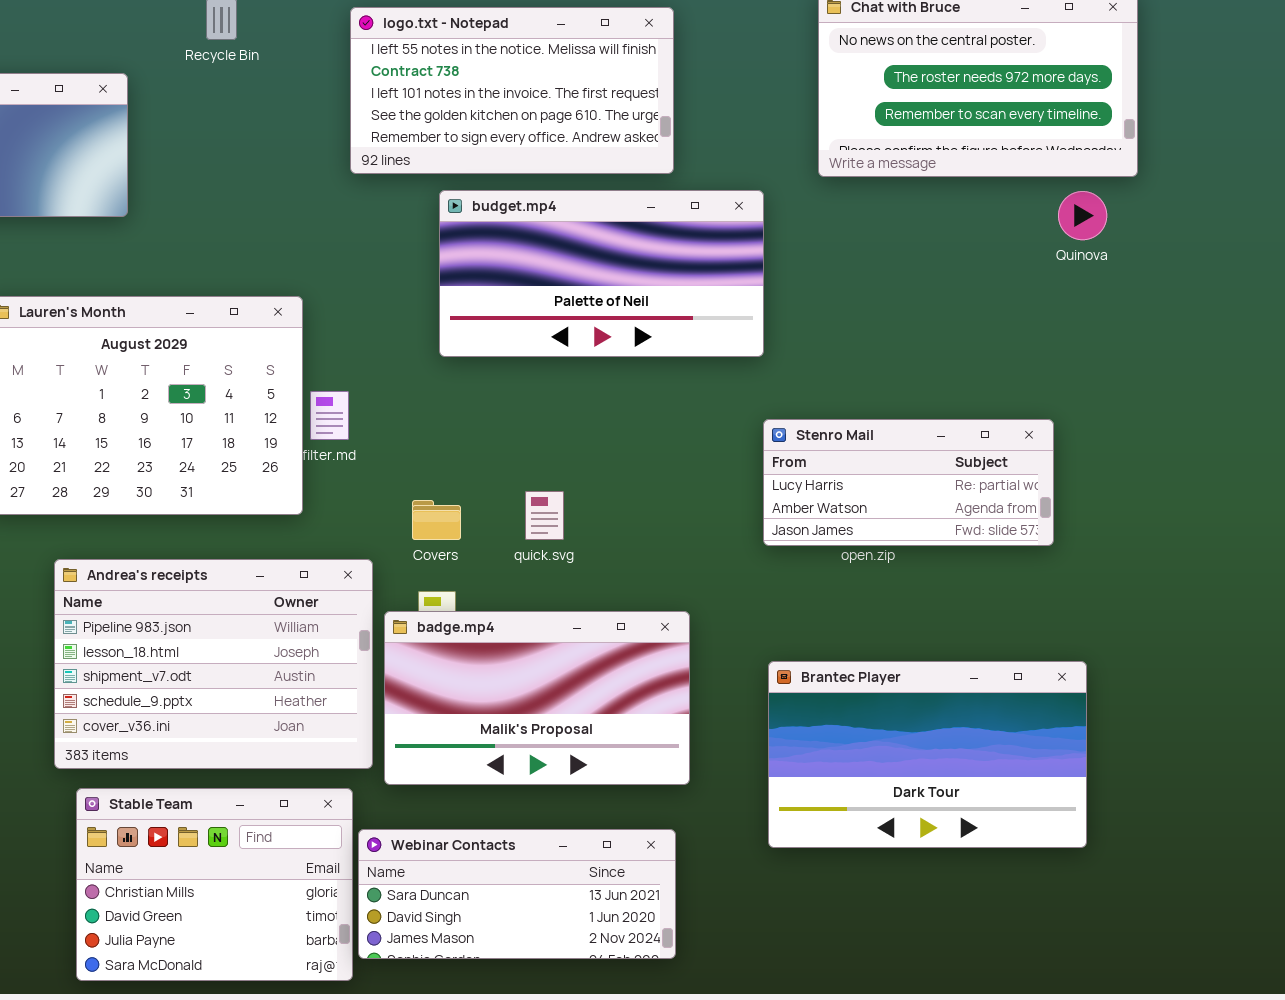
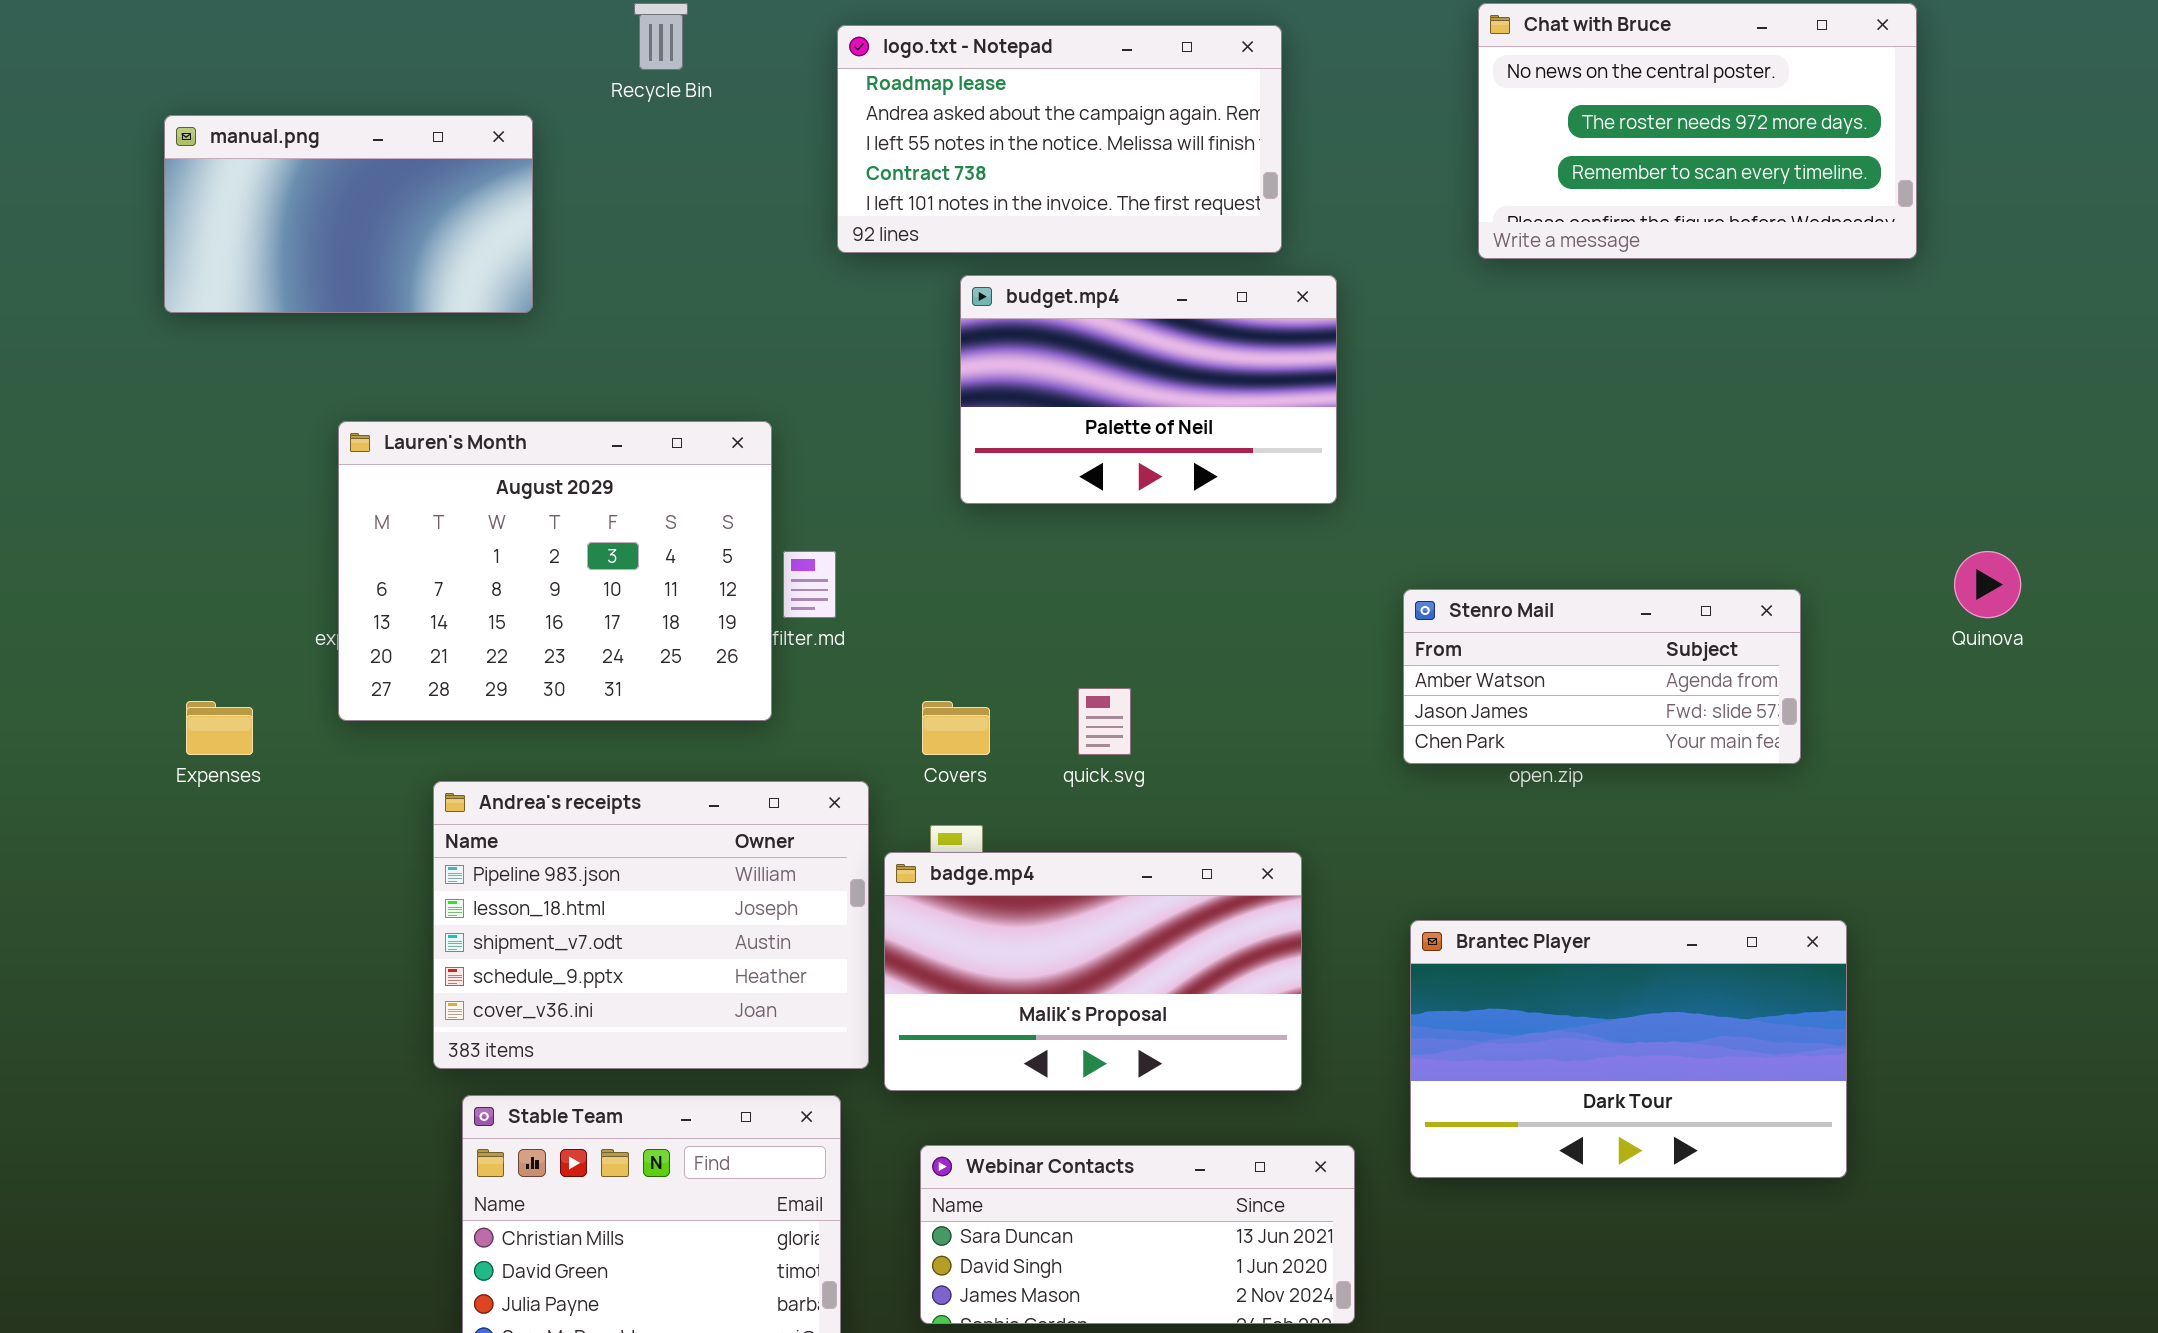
logo.txt - Notepad: [350,7,674,174] -> [837,25,1282,253], scrolled up 2 rows
budget.mp4: [439,190,764,357] -> [960,275,1337,504], resized
Quinova: [1058,191,1107,240] -> [1954,551,2021,618], moved
Stenro Mail: [763,419,1054,546] -> [1403,589,1801,764], scrolled down 1 row
Webinar Contacts: [358,829,676,959] -> [920,1145,1355,1324], moved

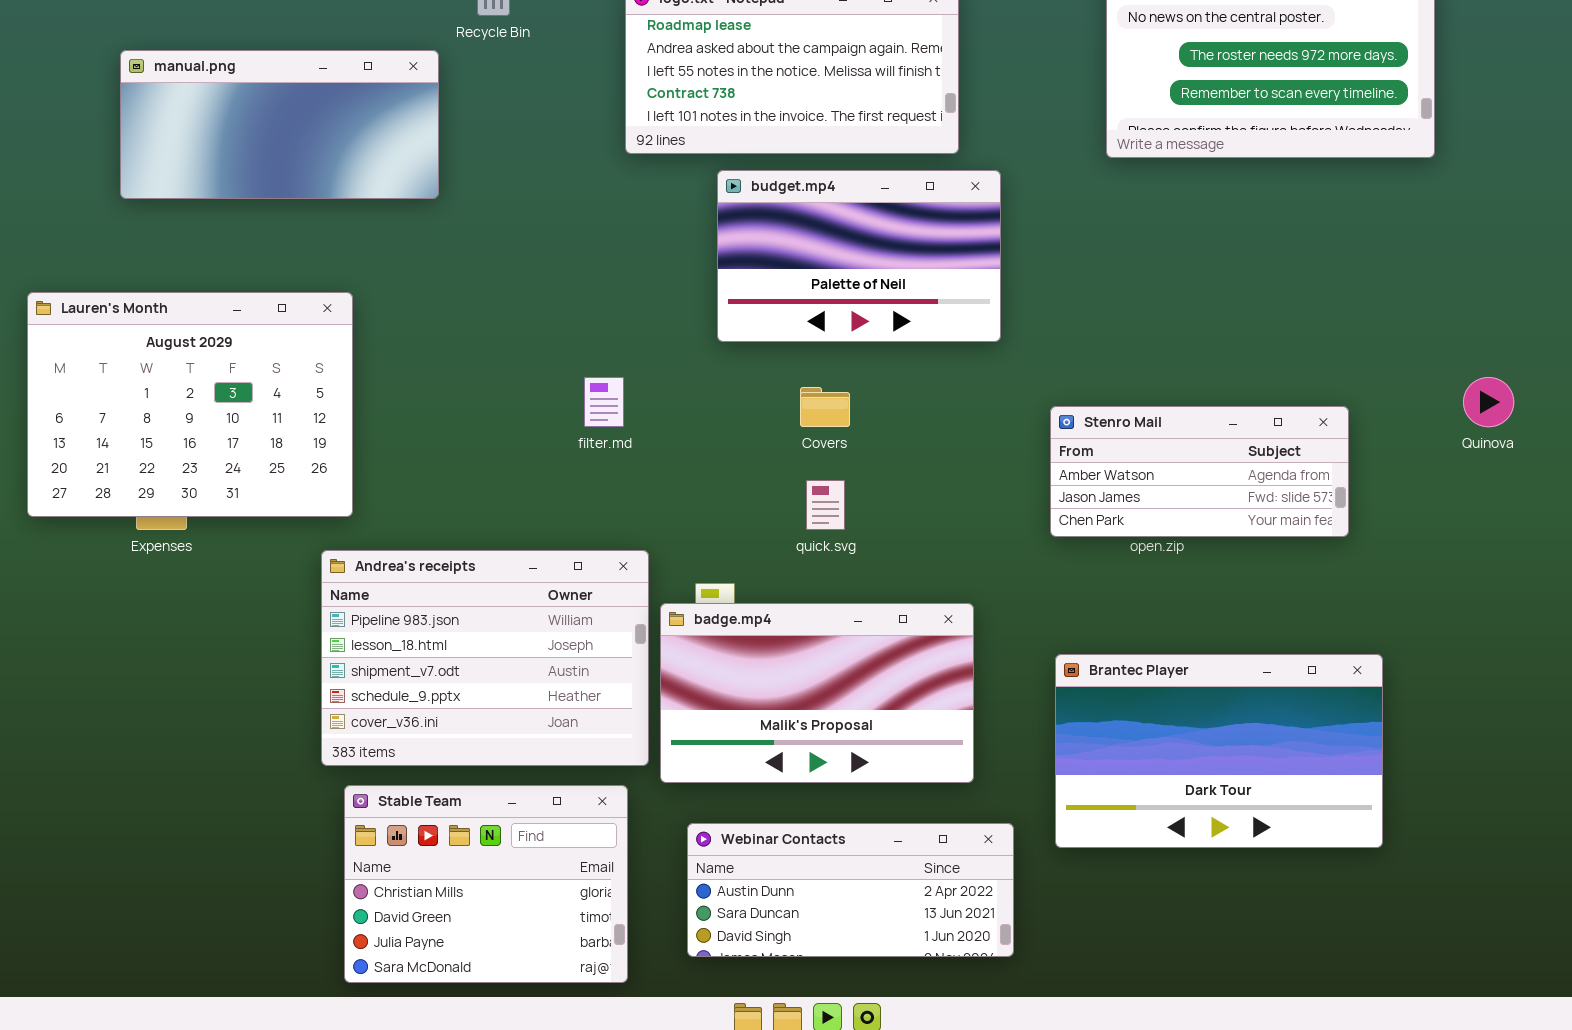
manual.png: [164,115,533,313] -> [120,50,439,199], resized
Lauren's Month: [338,421,772,721] -> [27,292,353,517], moved
Covers: [922,701,990,755] -> [800,387,850,427], moved
Webinar Contacts: [920,1145,1355,1324] -> [687,823,1014,957], scrolled up 1 row

